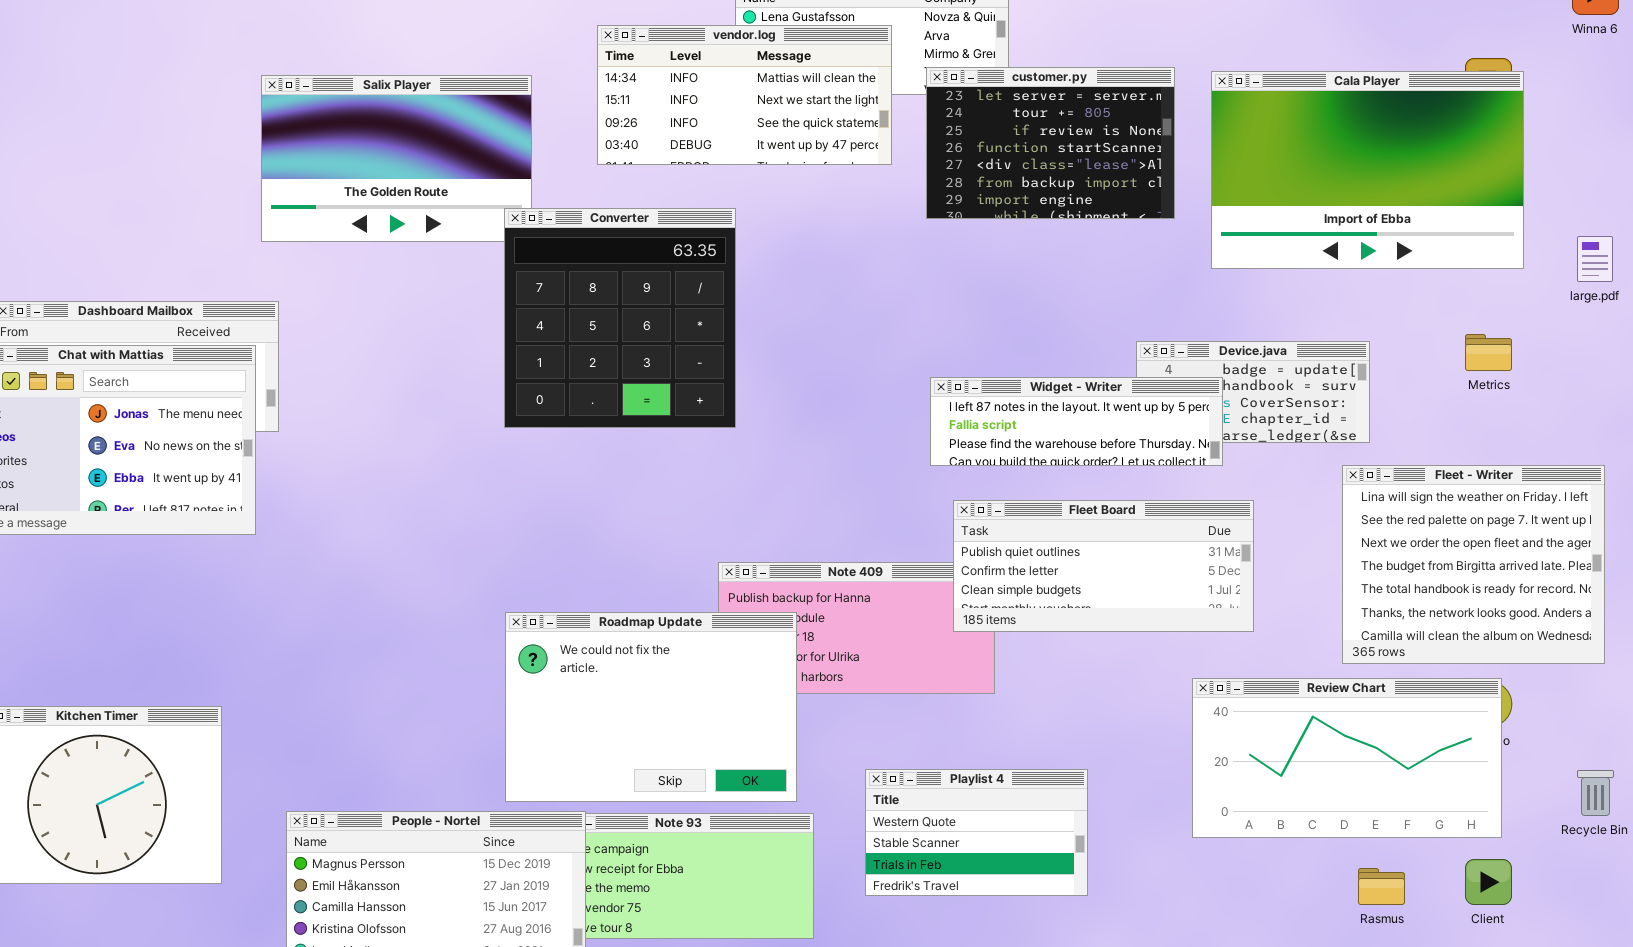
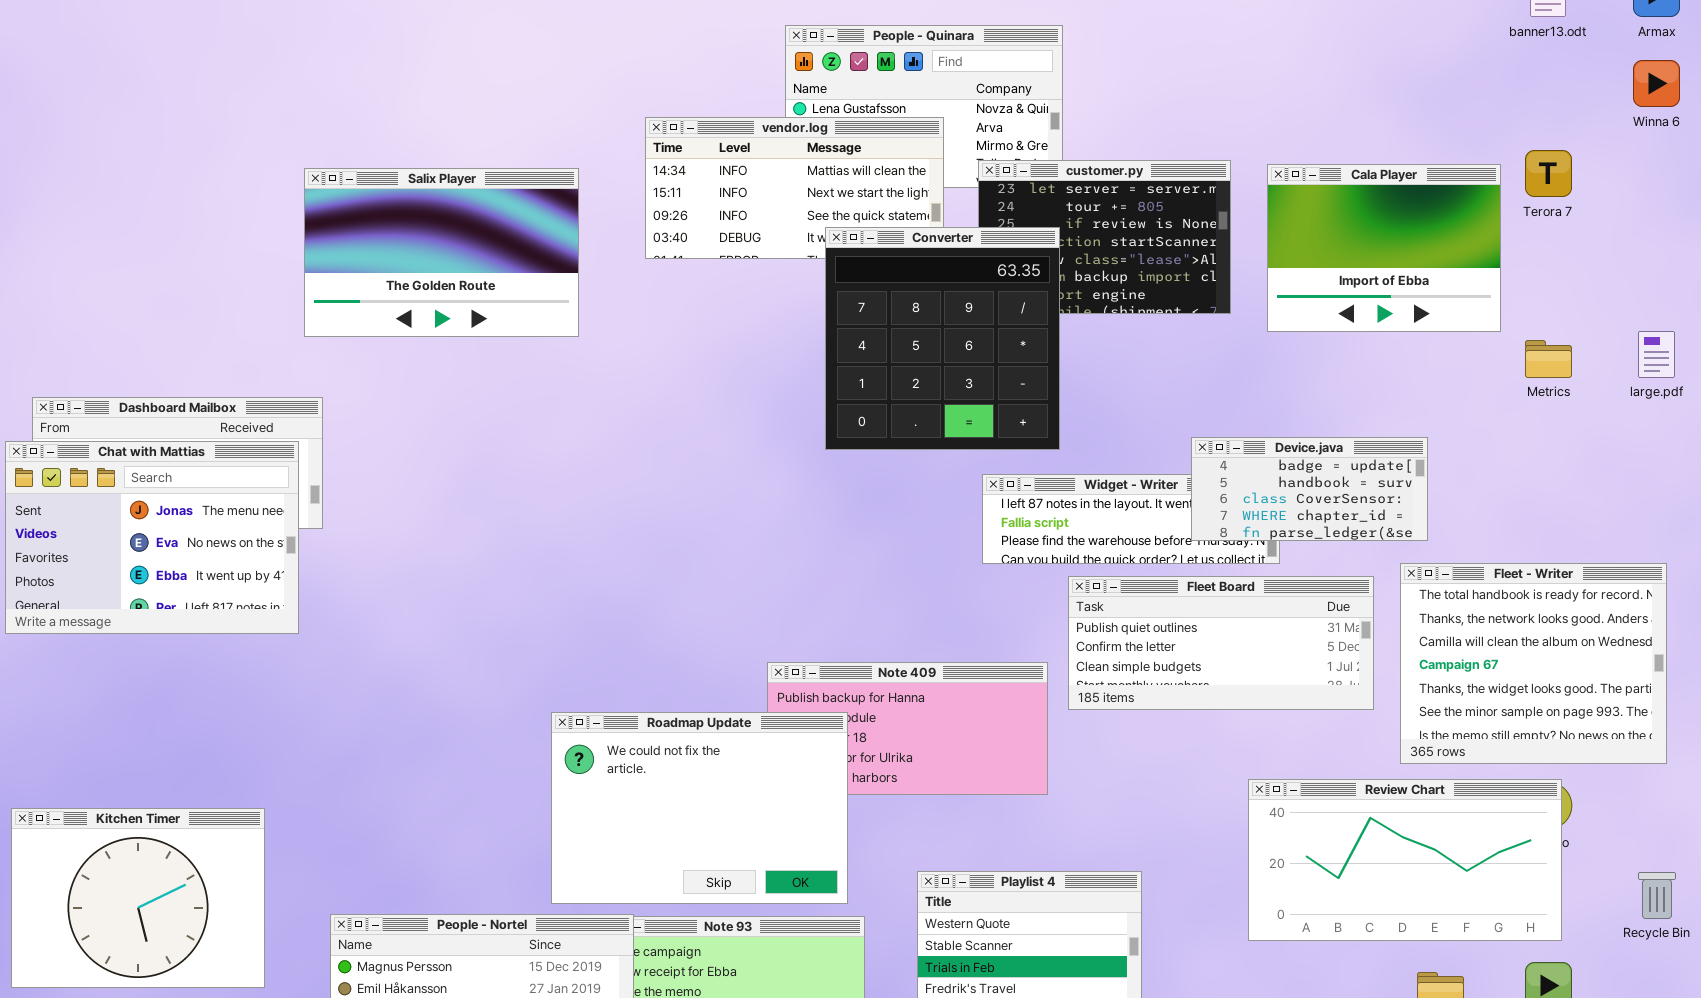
Cala Player: [1211,71,1524,269] -> [1267,164,1501,332], resized
Converter: [504,208,736,428] -> [825,227,1060,450], moved
Metrics: [1465,334,1512,371] -> [1525,340,1572,378], moved
Device.java: [1136,341,1370,443] -> [1191,437,1428,541], raised
Fleet - Writer: [1342,465,1605,664] -> [1400,563,1667,764], scrolled down 4 rows
Fleet Board: [953,500,1254,632] -> [1068,576,1374,710], moved

